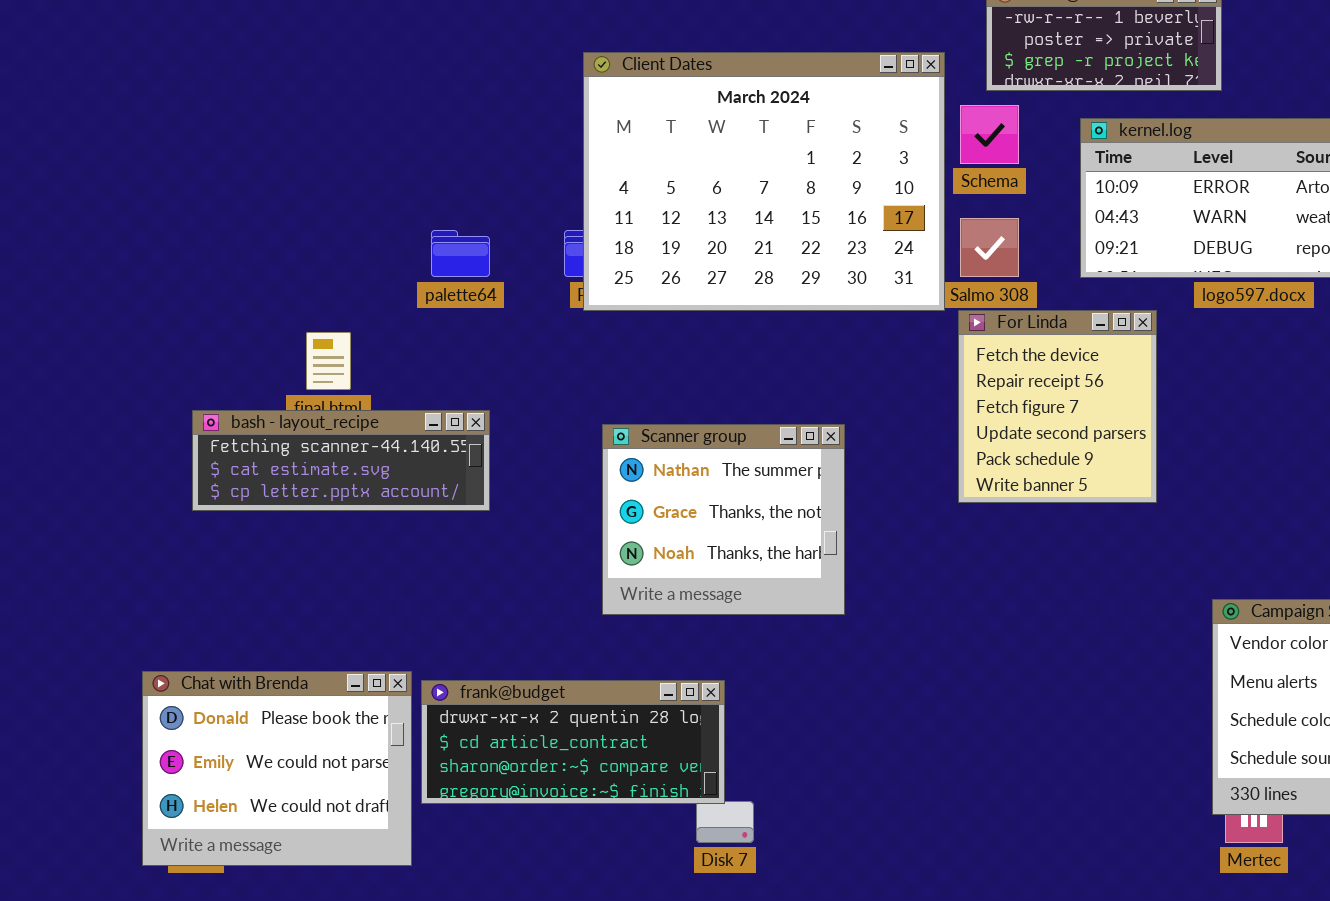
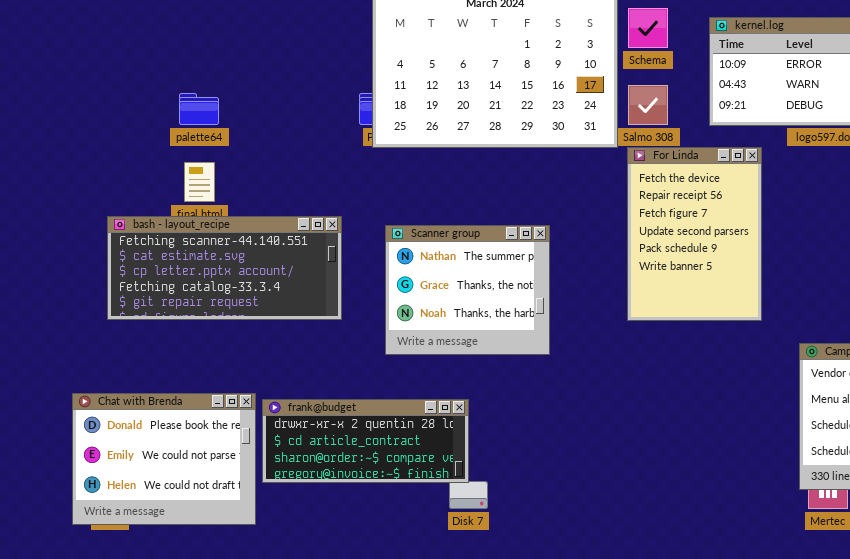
palette64: [431,230,490,277] -> [179,93,219,125], moved
For Linda: [958,310,1157,503] -> [627,147,762,321], resized
bash - layout_recipe: [192,410,490,511] -> [107,216,342,320], resized

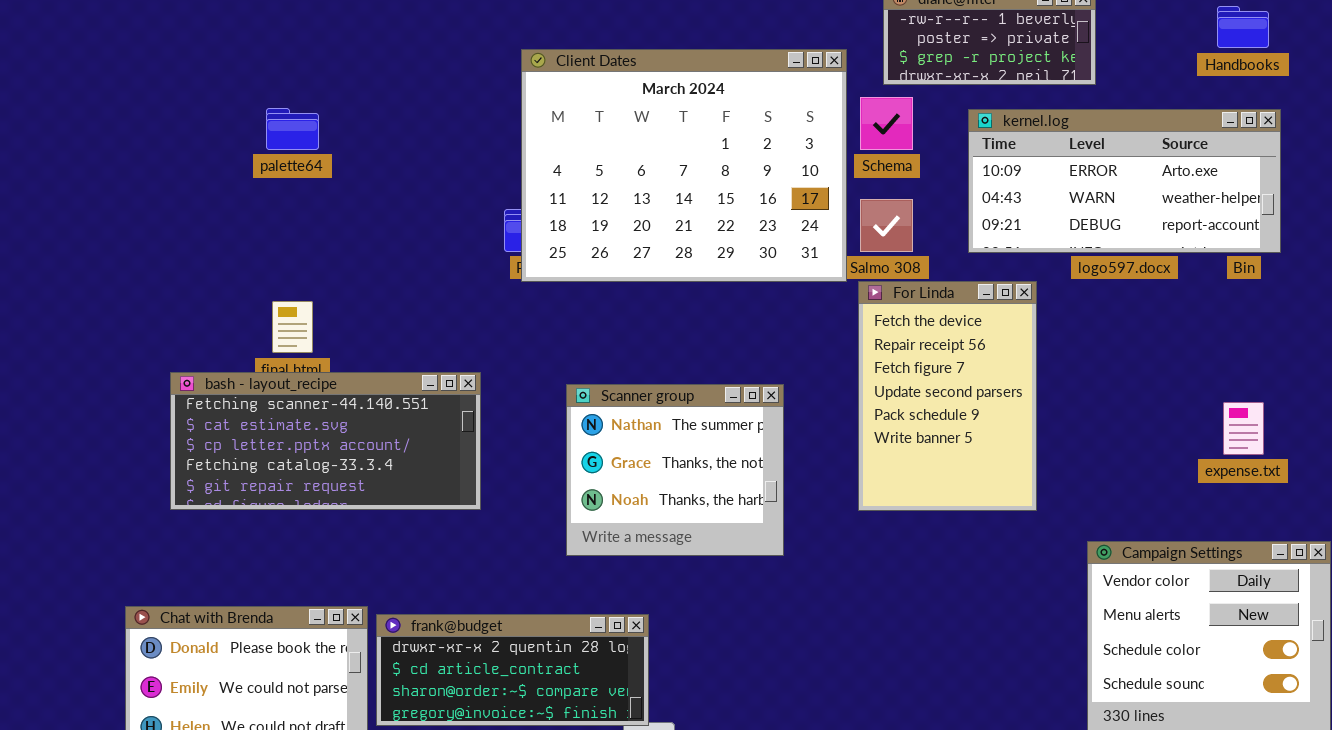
palette64: [179,93,219,125] -> [266,108,319,150], moved
Scanner group: [385,225,550,355] -> [566,384,784,556], moved

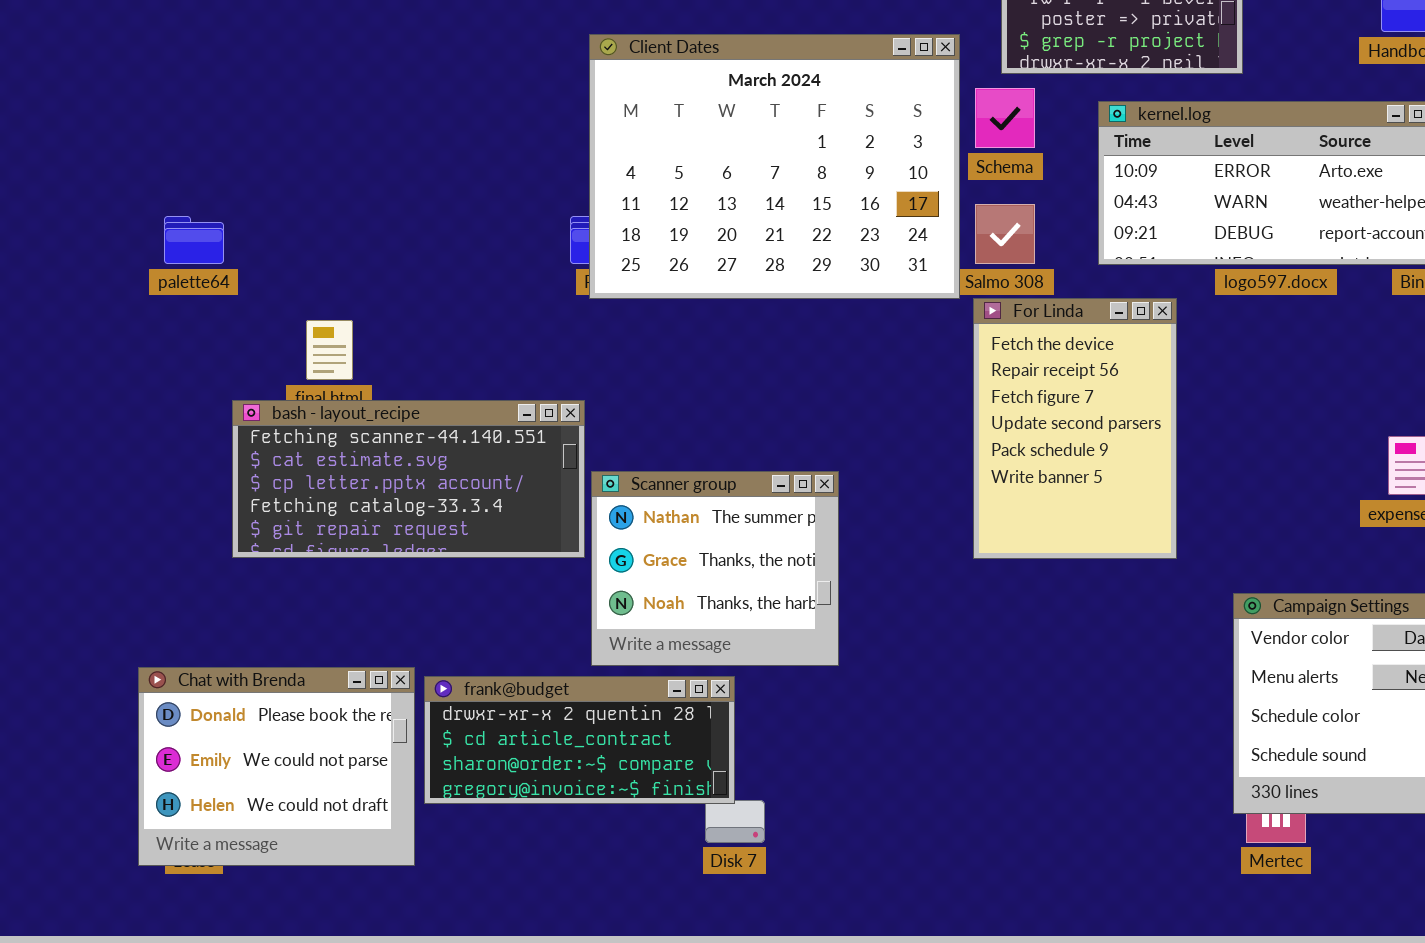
palette64: [266,108,319,150] -> [164,216,224,264], moved
bash - layout_recipe: [170,372,481,510] -> [232,400,585,558], moved
Scanner group: [566,384,784,556] -> [591,471,839,666], moved

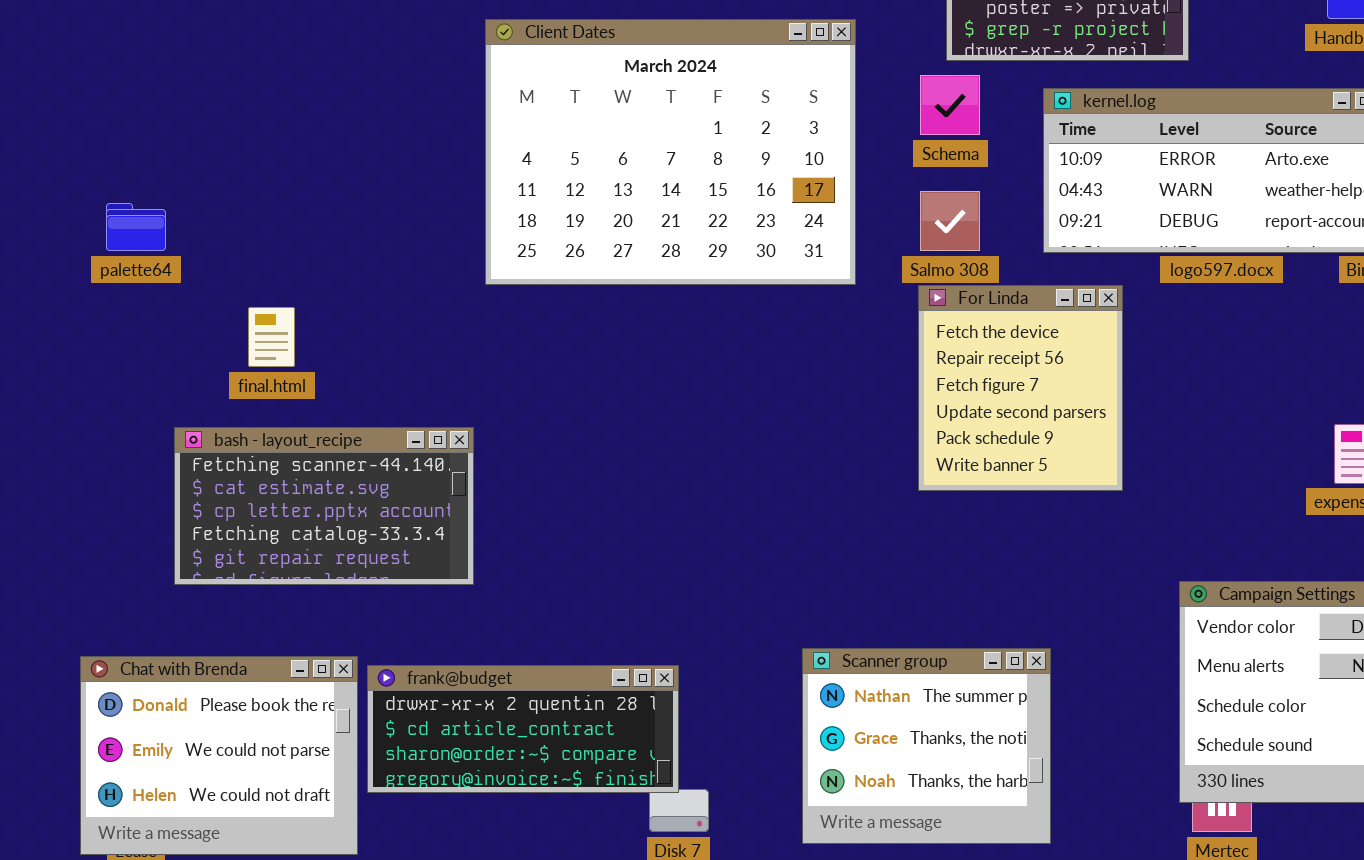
Client Dates: [589,34,960,299] -> [485,19,856,285], moved
For Linda: [973,298,1177,559] -> [918,285,1123,491], resized
bash - layout_recipe: [232,400,585,558] -> [174,427,474,585], moved, resized
Scanner group: [591,471,839,666] -> [802,648,1051,844], moved

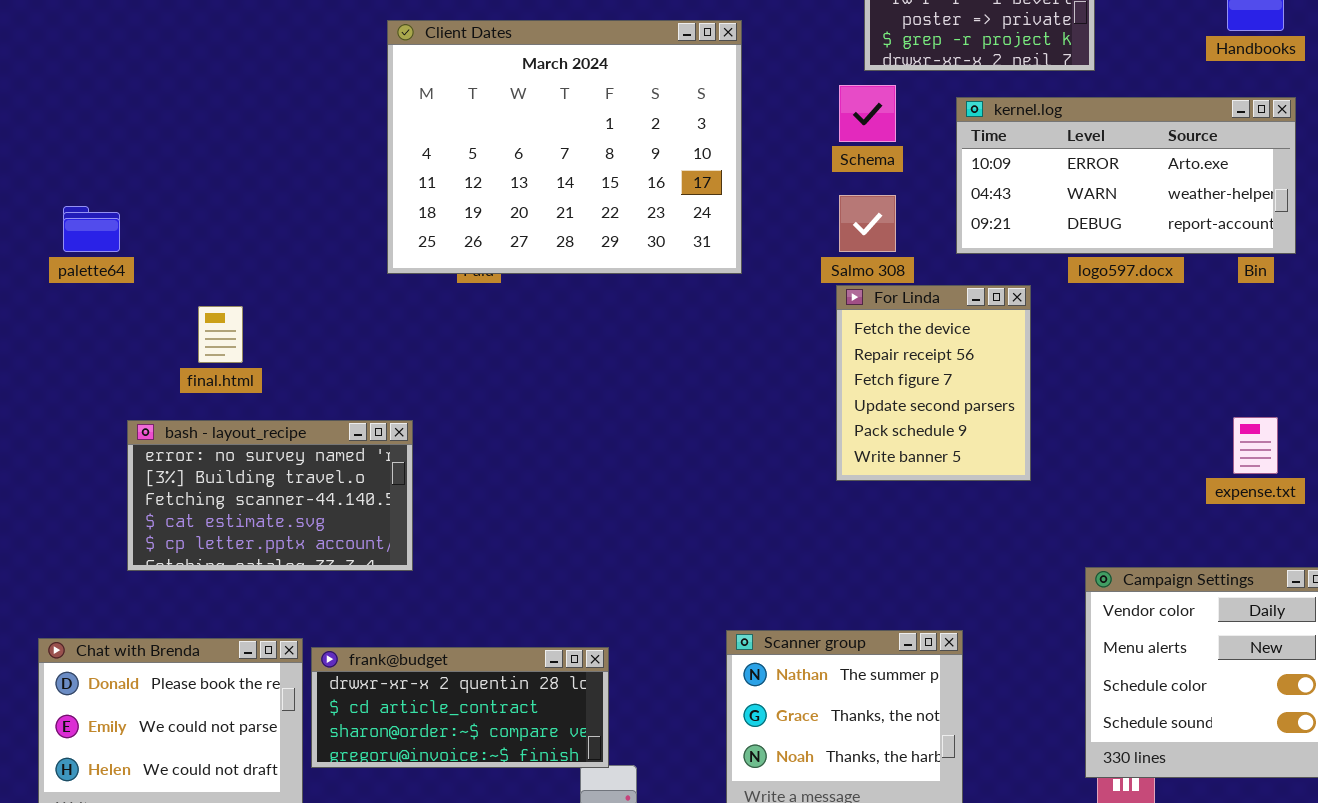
Client Dates: [485,19,856,285] -> [387,20,742,274], moved
bash - layout_recipe: [174,427,474,585] -> [127,420,413,571], scrolled up 2 rows

